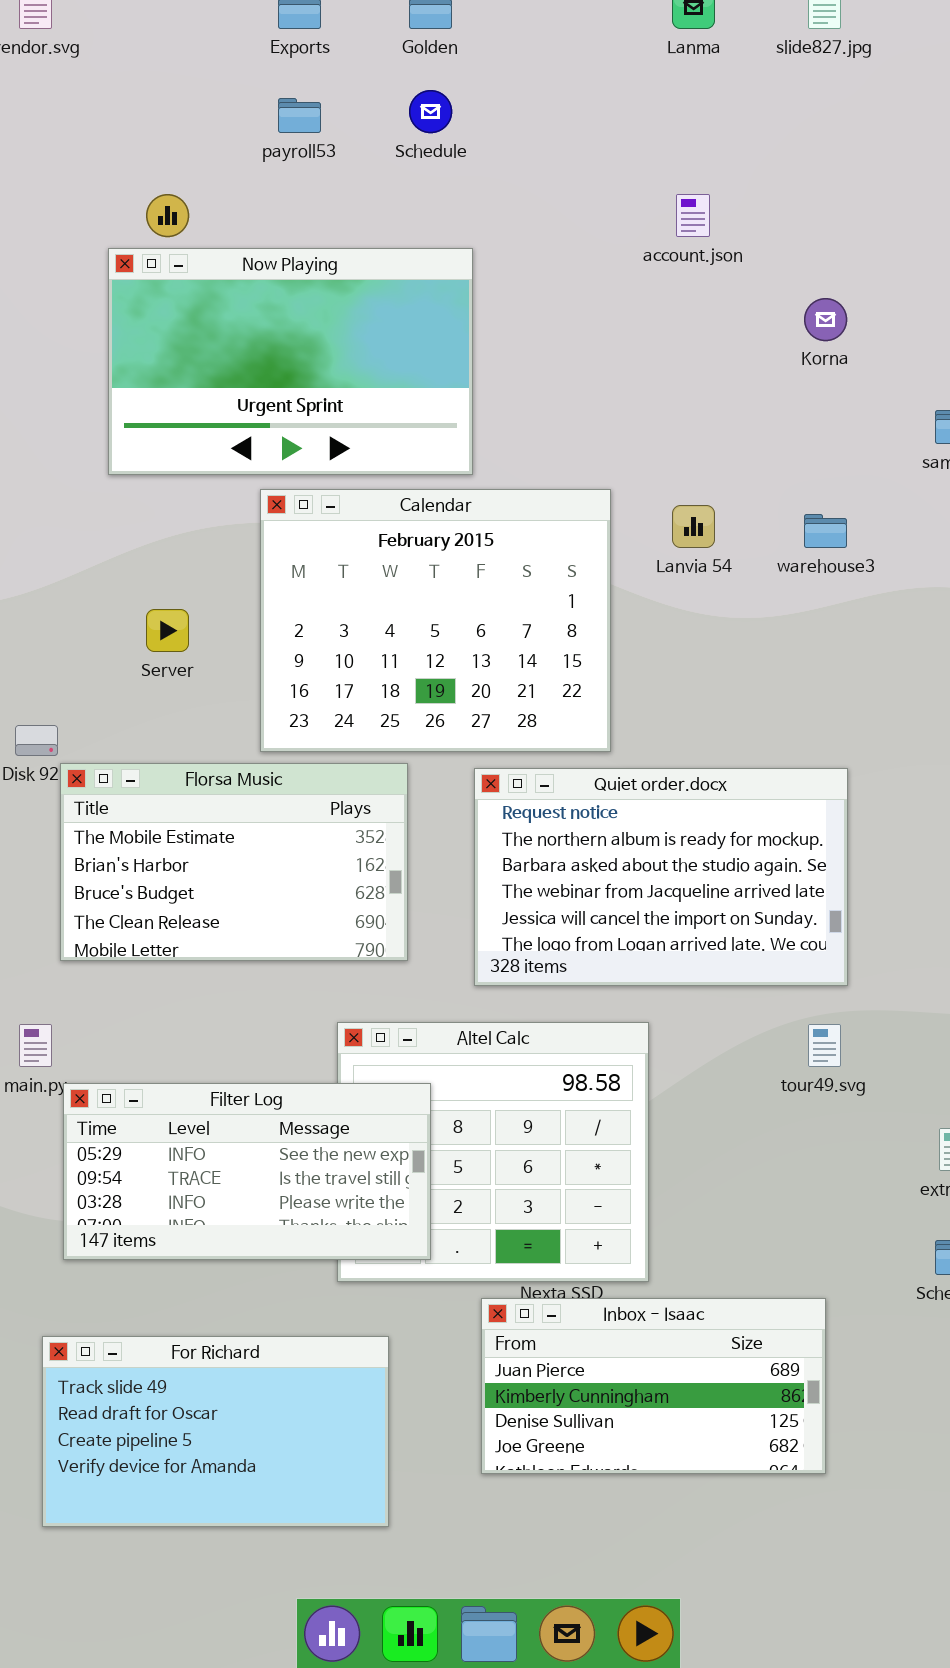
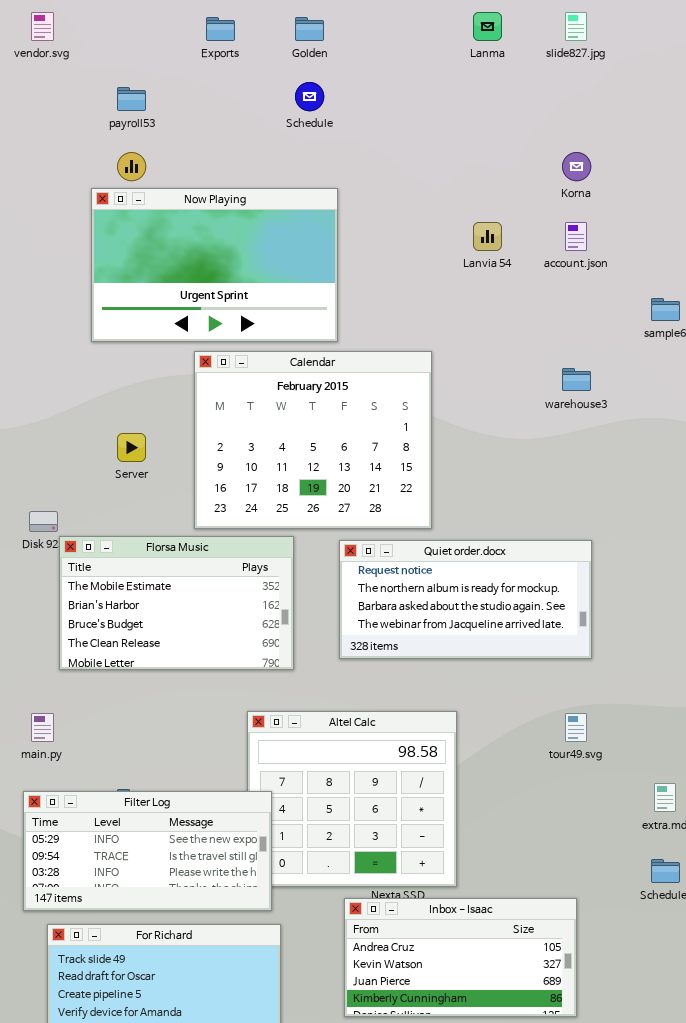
payroll53: [278,98,321,133] -> [117,87,146,111], moved
account.json: [676,194,710,237] -> [565,222,587,251], moved
Korna: [804,298,847,341] -> [562,152,591,181], moved
Lanvia 54: [672,505,715,548] -> [473,222,502,251], moved
Quiet order.docx: [474,768,848,986] -> [339,540,592,659], resized
Filter Log: [63,1083,431,1260] -> [23,791,272,911], moved
Inbox - Isaac: [481,1298,826,1474] -> [344,898,577,1017], scrolled up 2 rows

